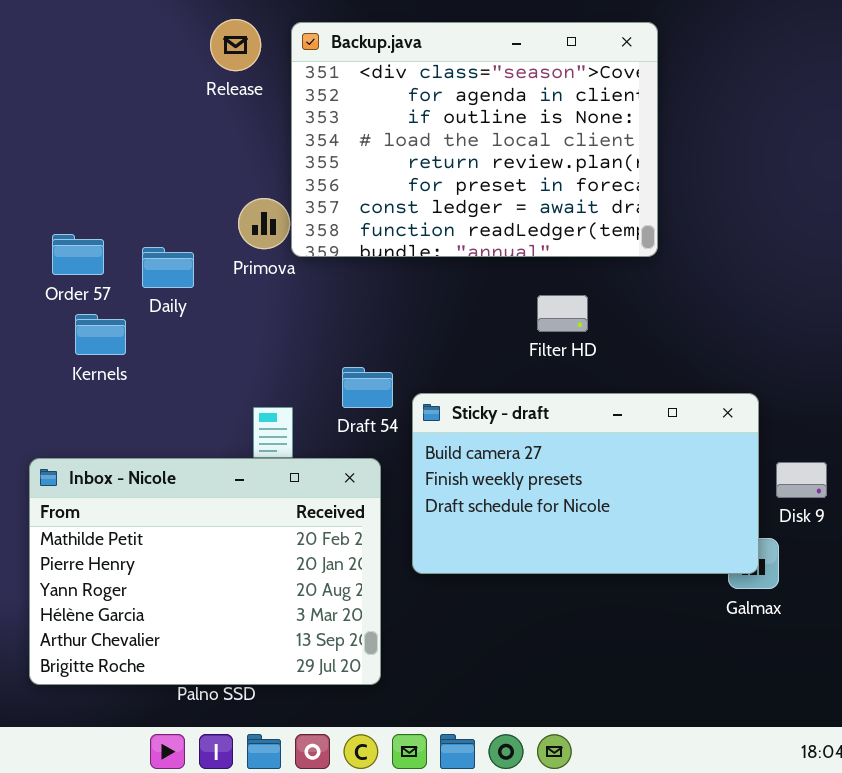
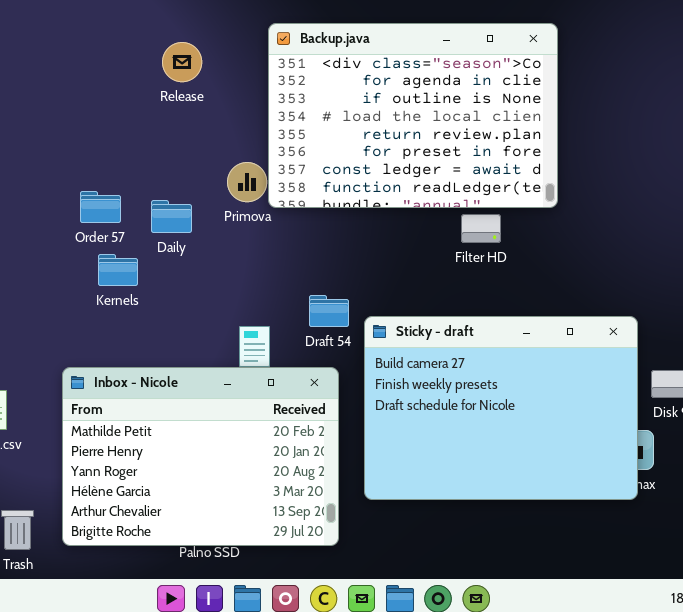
Release: [210,19,261,71] -> [162,42,202,82], moved
Filter HD: [537,295,588,332] -> [461,214,501,243], moved
Sticky - draft: [412,393,759,574] -> [364,316,638,500], resized

